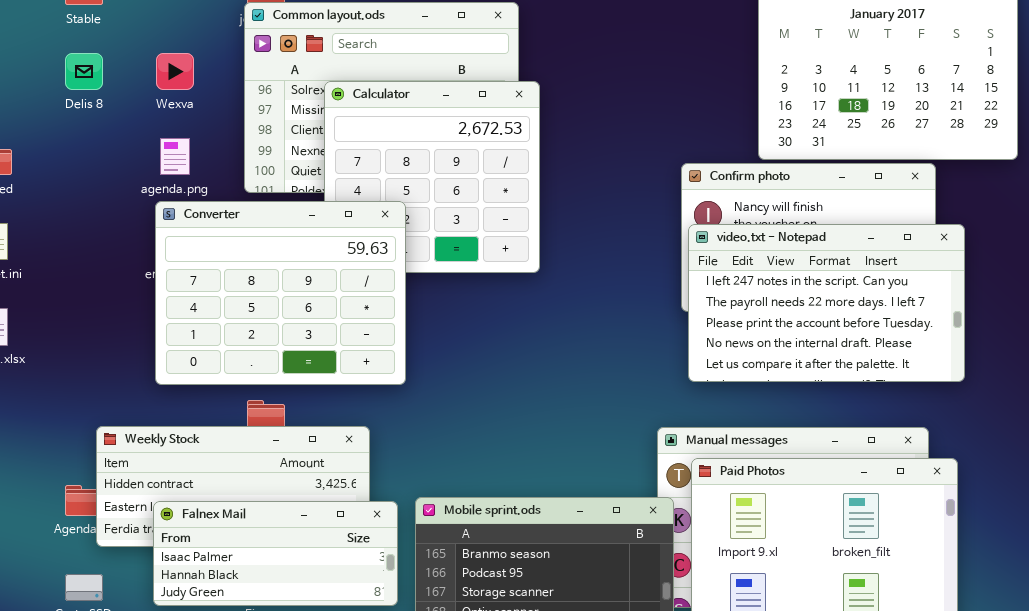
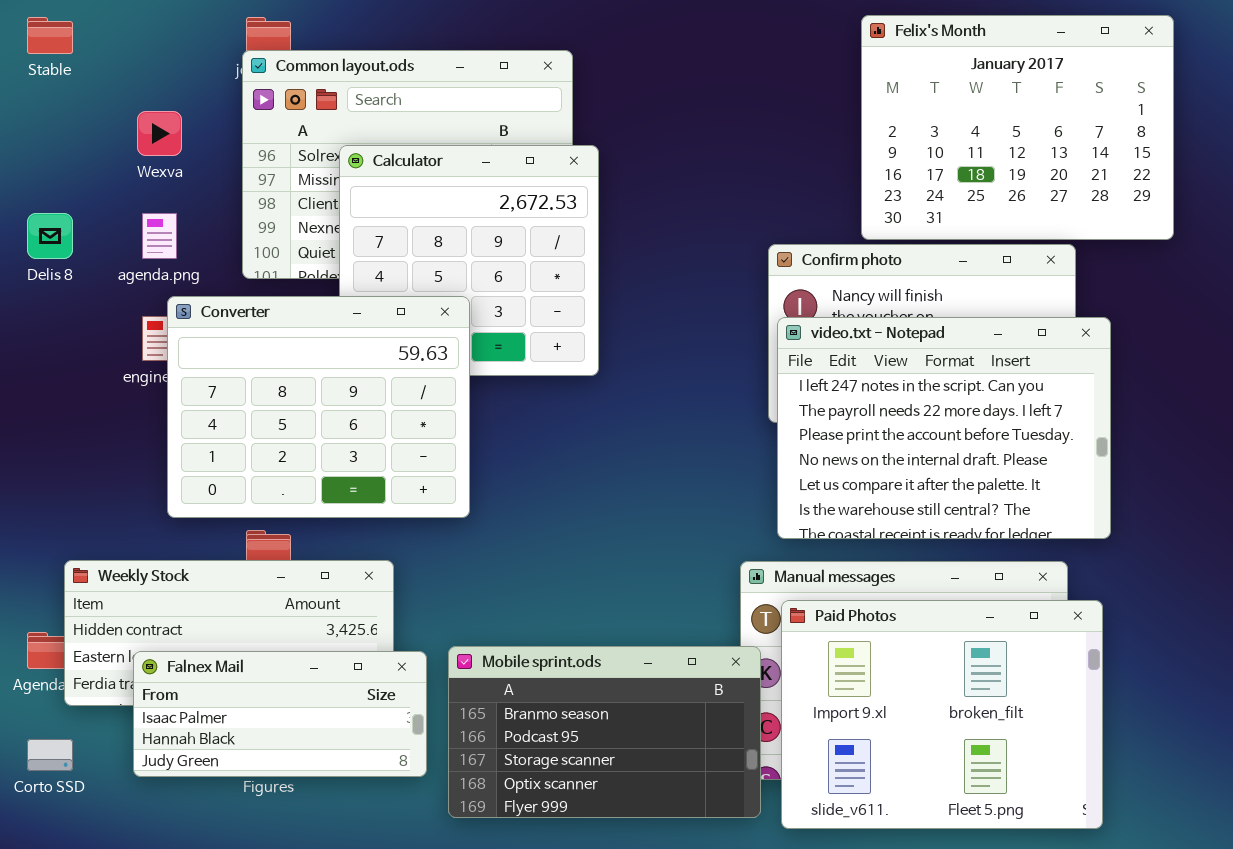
Delis 8: [65,53,103,90] -> [27,213,73,259], moved
Converter: [155,201,406,385] -> [167,296,470,518], moved
video.txt - Notepad: [688,224,965,382] -> [777,317,1111,539], resized

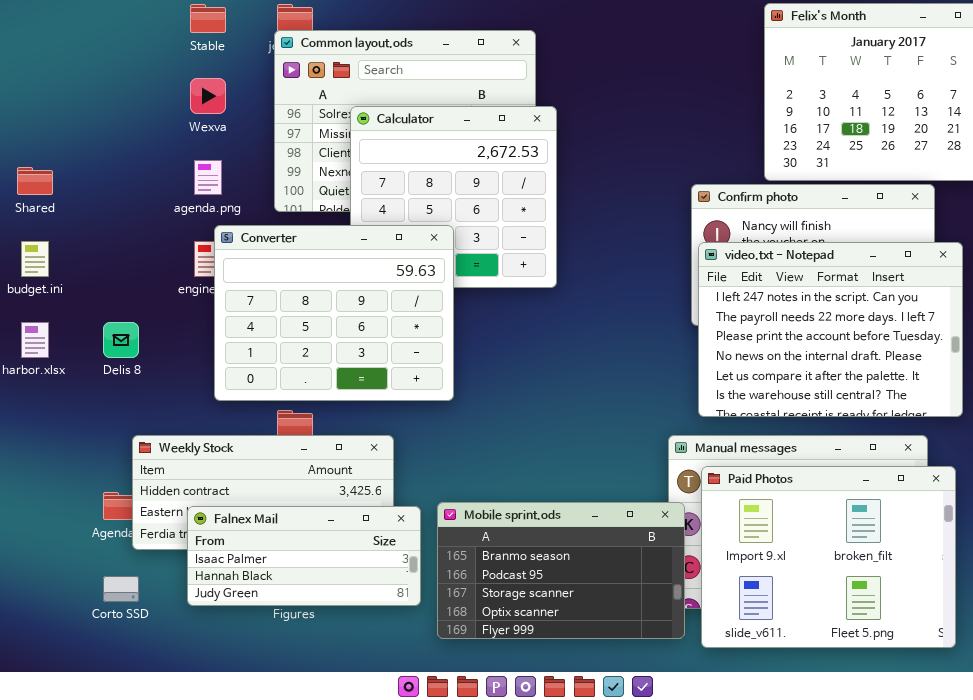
Stable: [27,17,73,54] -> [190,4,226,33], moved
Delis 8: [27,213,73,259] -> [103,322,139,358], moved

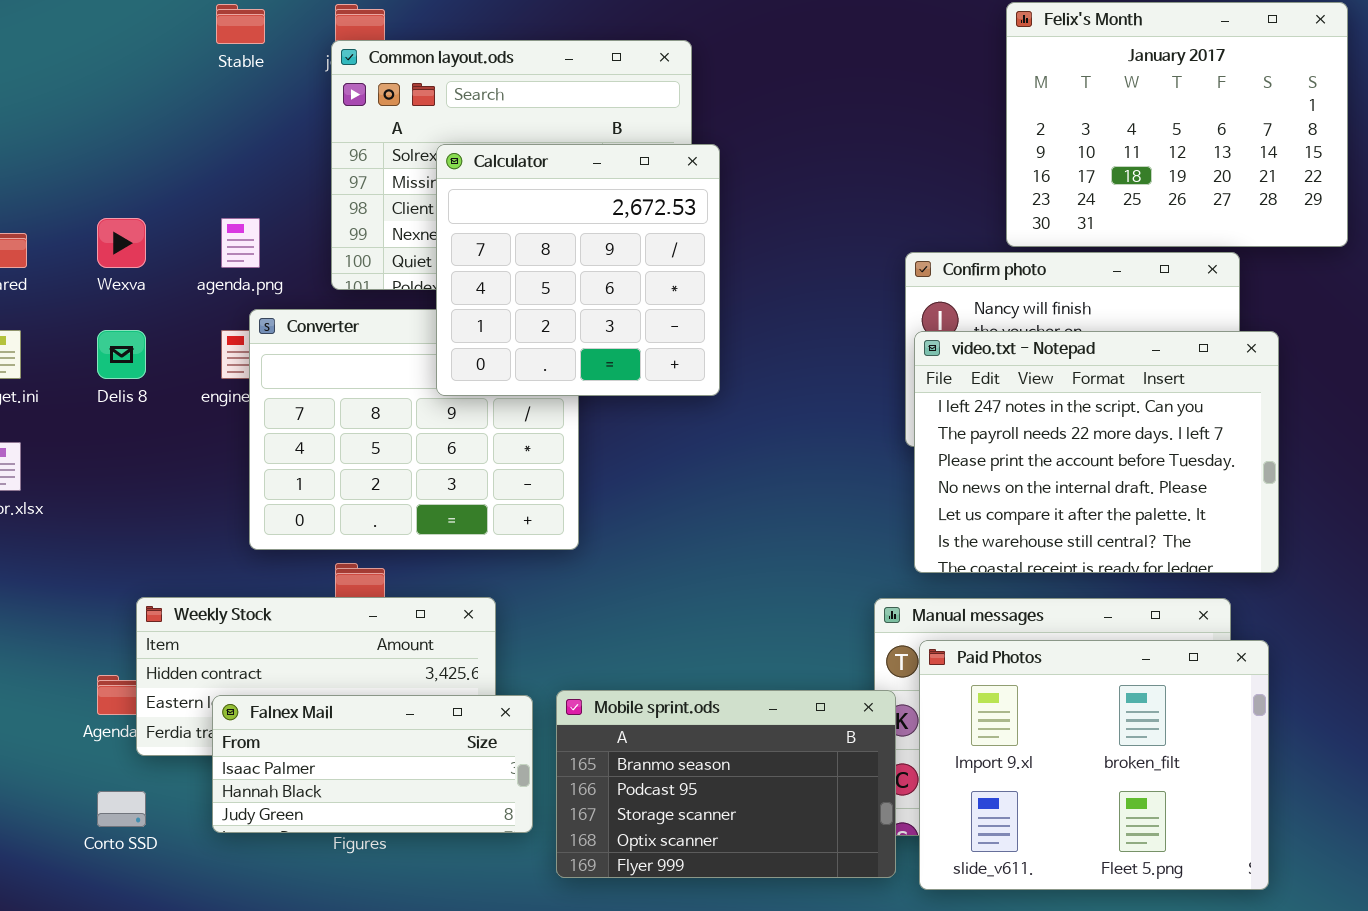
Wexva: [190,78,226,114] -> [97,218,146,268], moved
Calculator: [350,106,557,288] -> [436,144,720,396], raised
Delis 8: [103,322,139,358] -> [97,330,146,379], moved

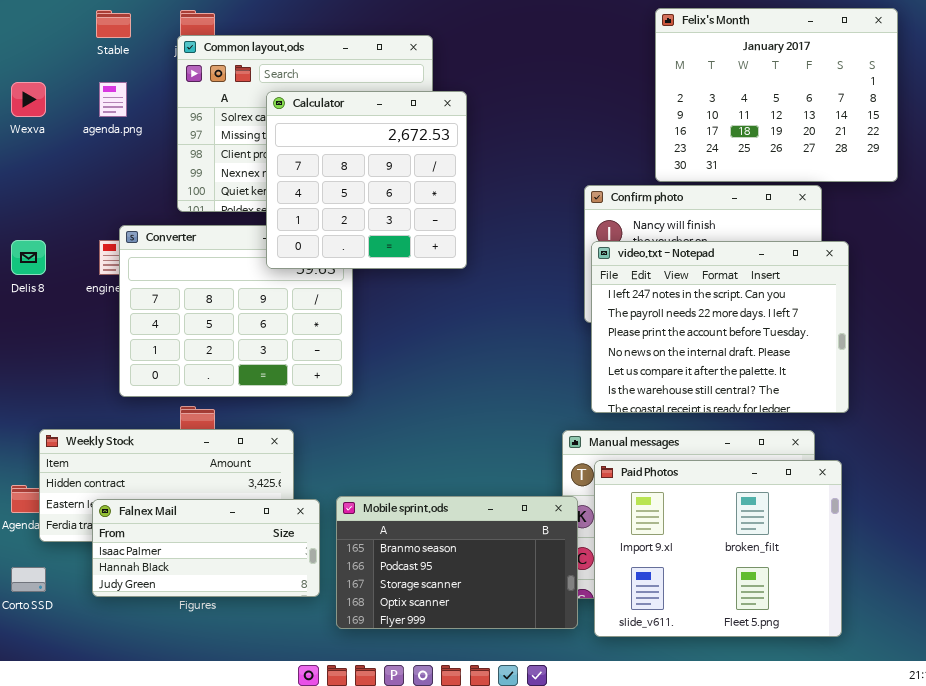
Calculator: [436,144,720,396] -> [266,91,467,269], moved
Wexva: [97,218,146,268] -> [11,82,46,117], moved
agenda.png: [221,218,260,268] -> [99,82,127,117], moved

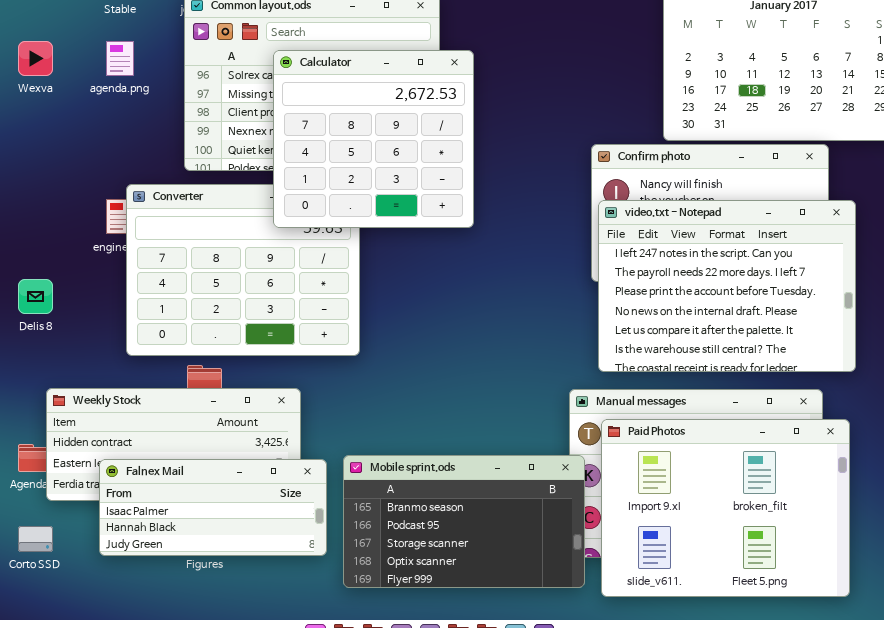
Delis 8: [11,240,46,275] -> [18,279,53,314], moved

